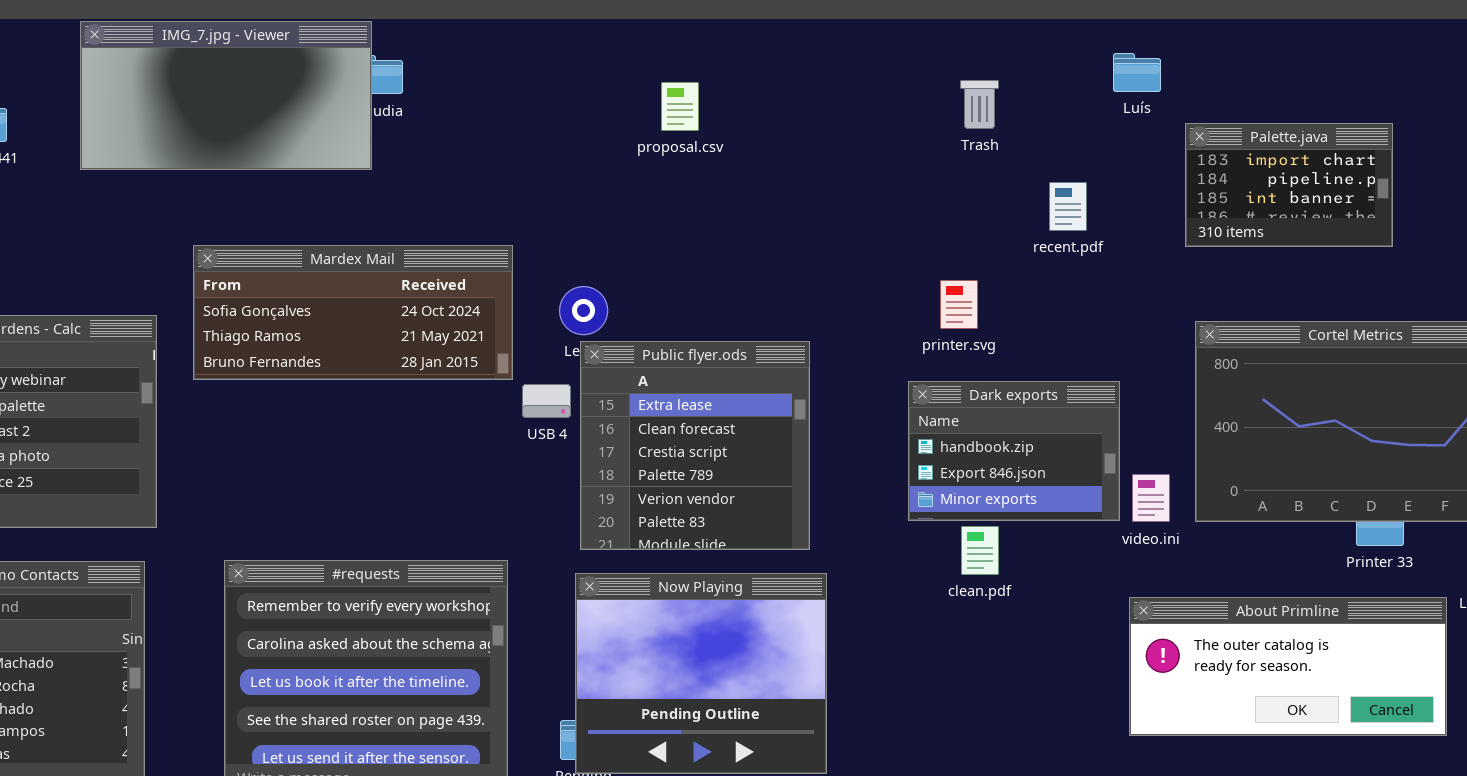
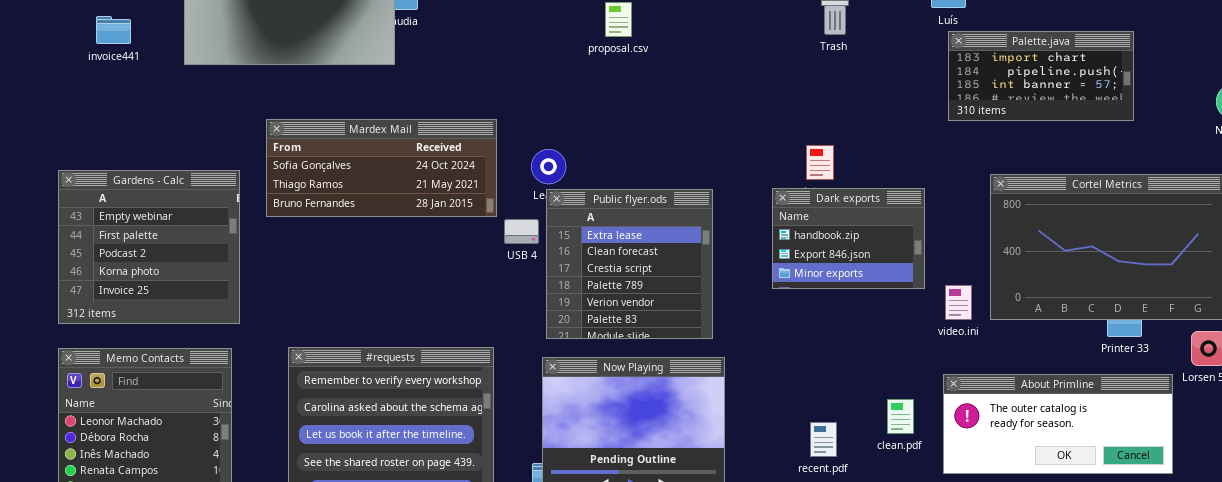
Palette.java: [1185,123,1393,247] -> [948,31,1134,121], resized
recent.pdf: [1049,182,1087,231] -> [810,422,837,457], moved
Dark exports: [908,381,1120,521] -> [772,188,925,289], moved
clean.pdf: [961,526,999,575] -> [887,399,914,434], moved

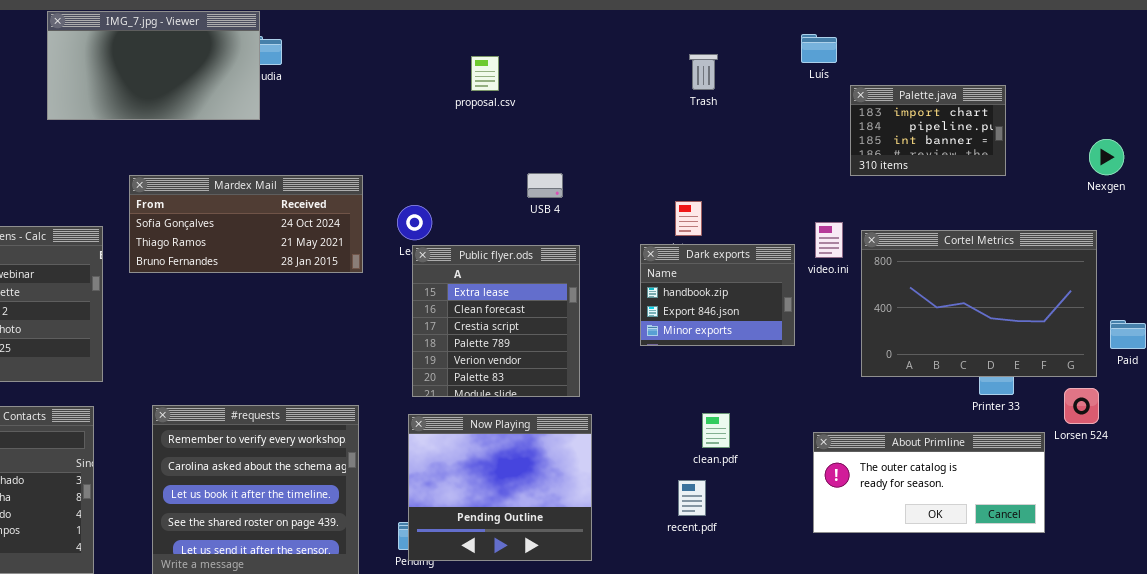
Palette.java: [948,31,1134,121] -> [850,85,1006,176], resized
USB 4: [504,219,539,244] -> [527,173,563,198], moved
video.ini: [945,285,972,320] -> [815,222,843,258], moved
clean.pdf: [887,399,914,434] -> [702,413,730,448], moved

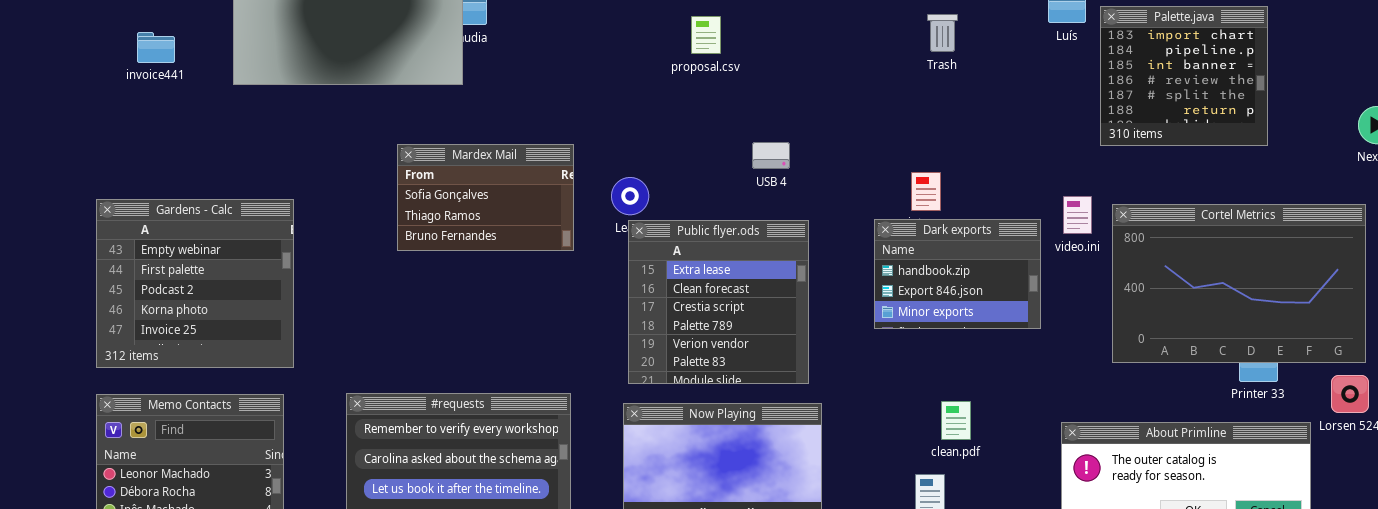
Palette.java: [850,85,1006,176] -> [1100,6,1268,146], resized
Mardex Mail: [129,175,363,273] -> [397,144,574,251], resized

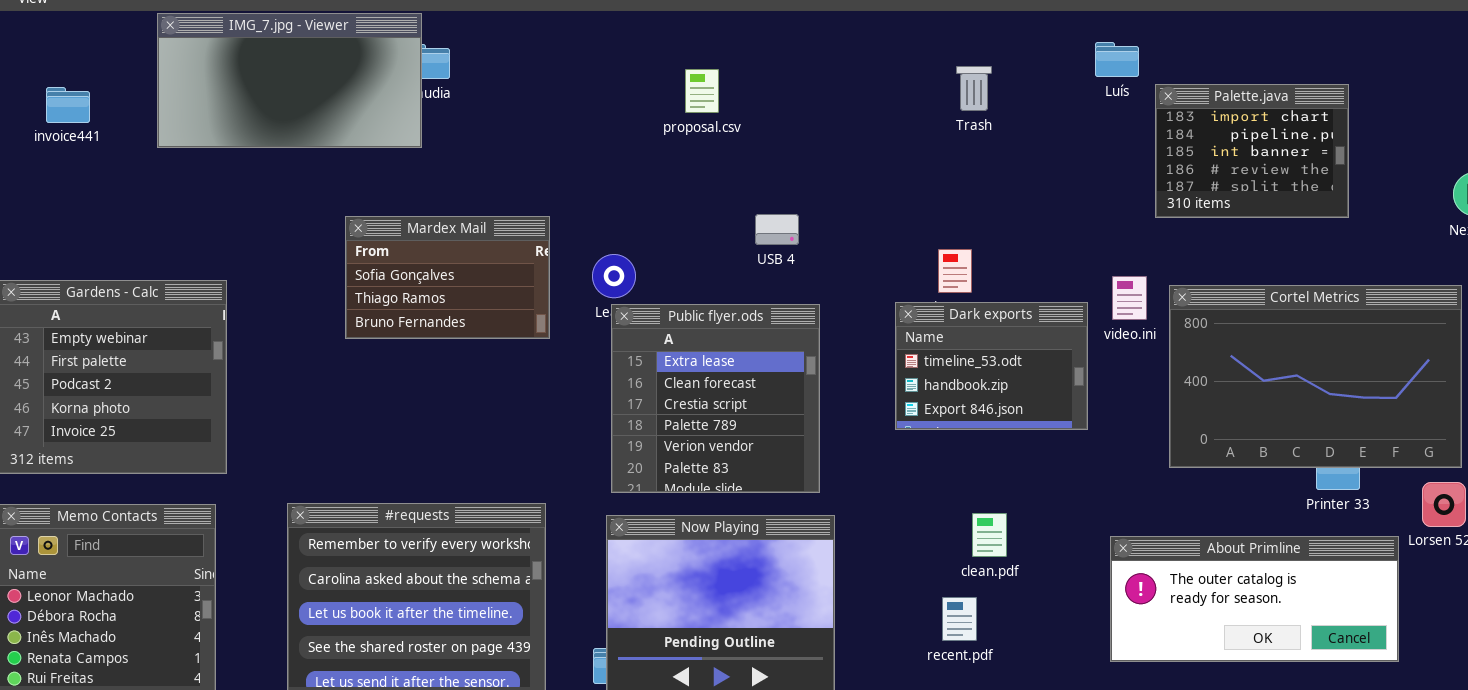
Palette.java: [1100,6,1268,146] -> [1155,84,1349,218], resized
Dark exports: [874,219,1041,329] -> [895,302,1088,430], scrolled up 1 row

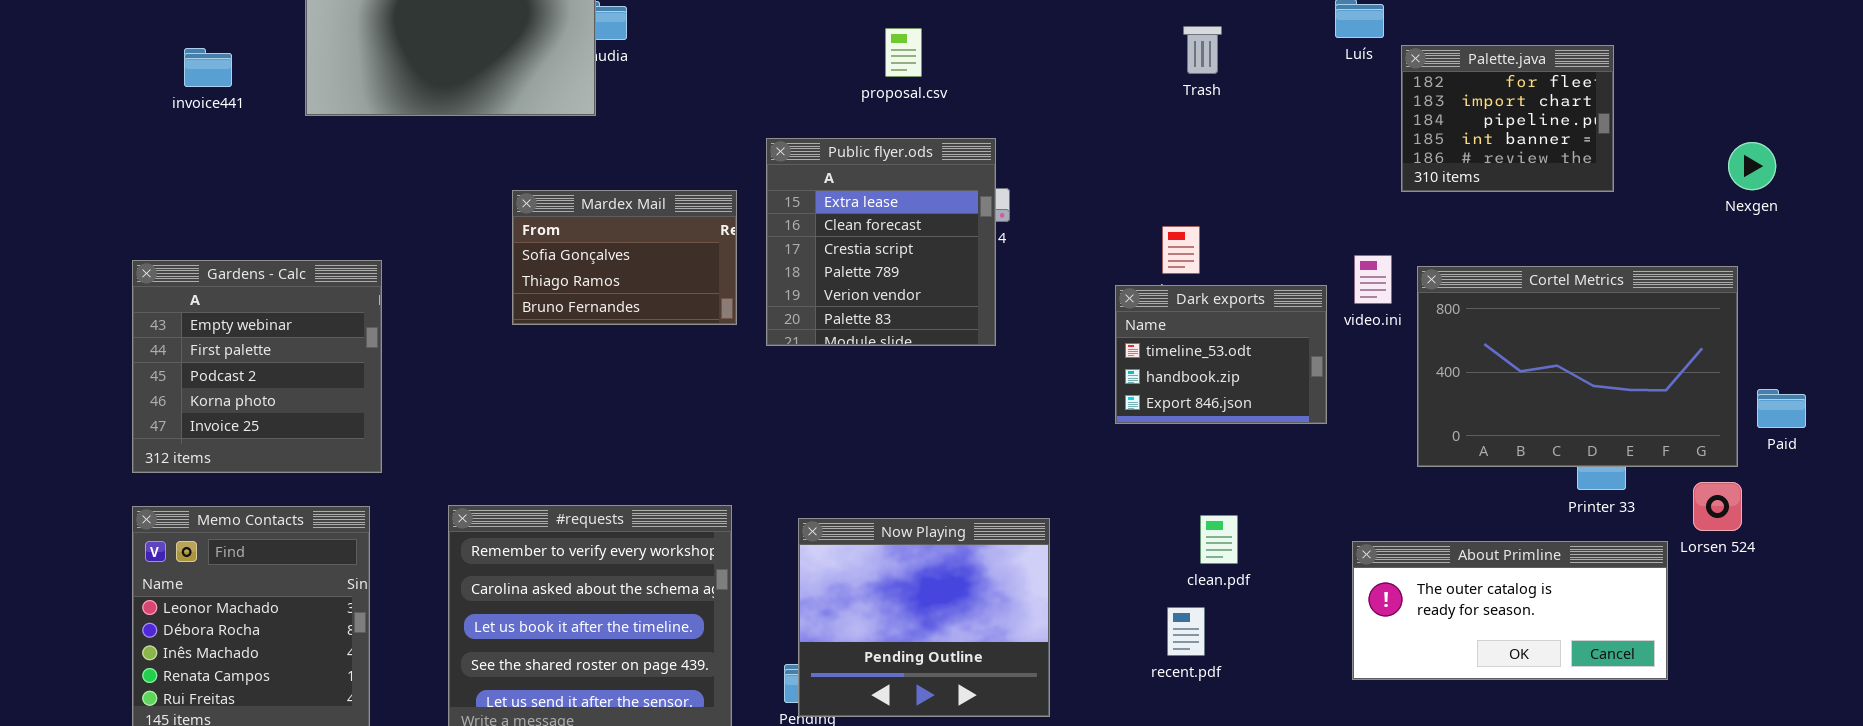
Palette.java: [1155,84,1349,218] -> [1401,45,1614,192], scrolled up 1 row
Public flyer.ods: [611,304,820,493] -> [766,138,996,346], moved

